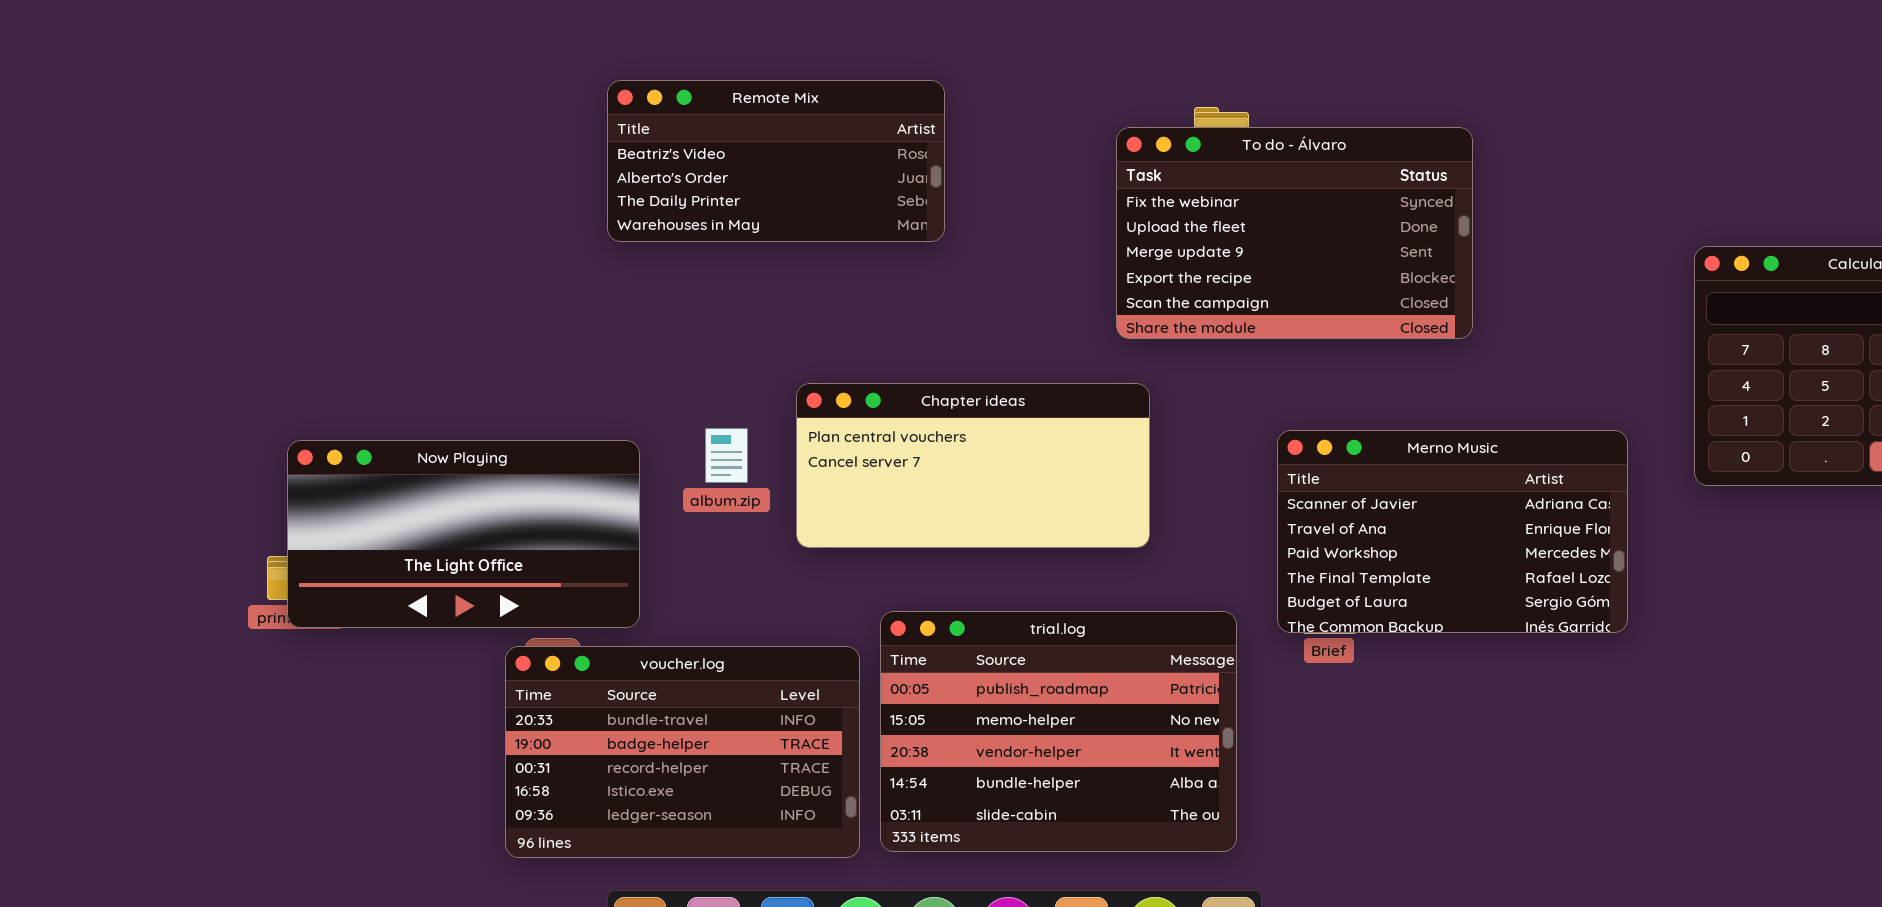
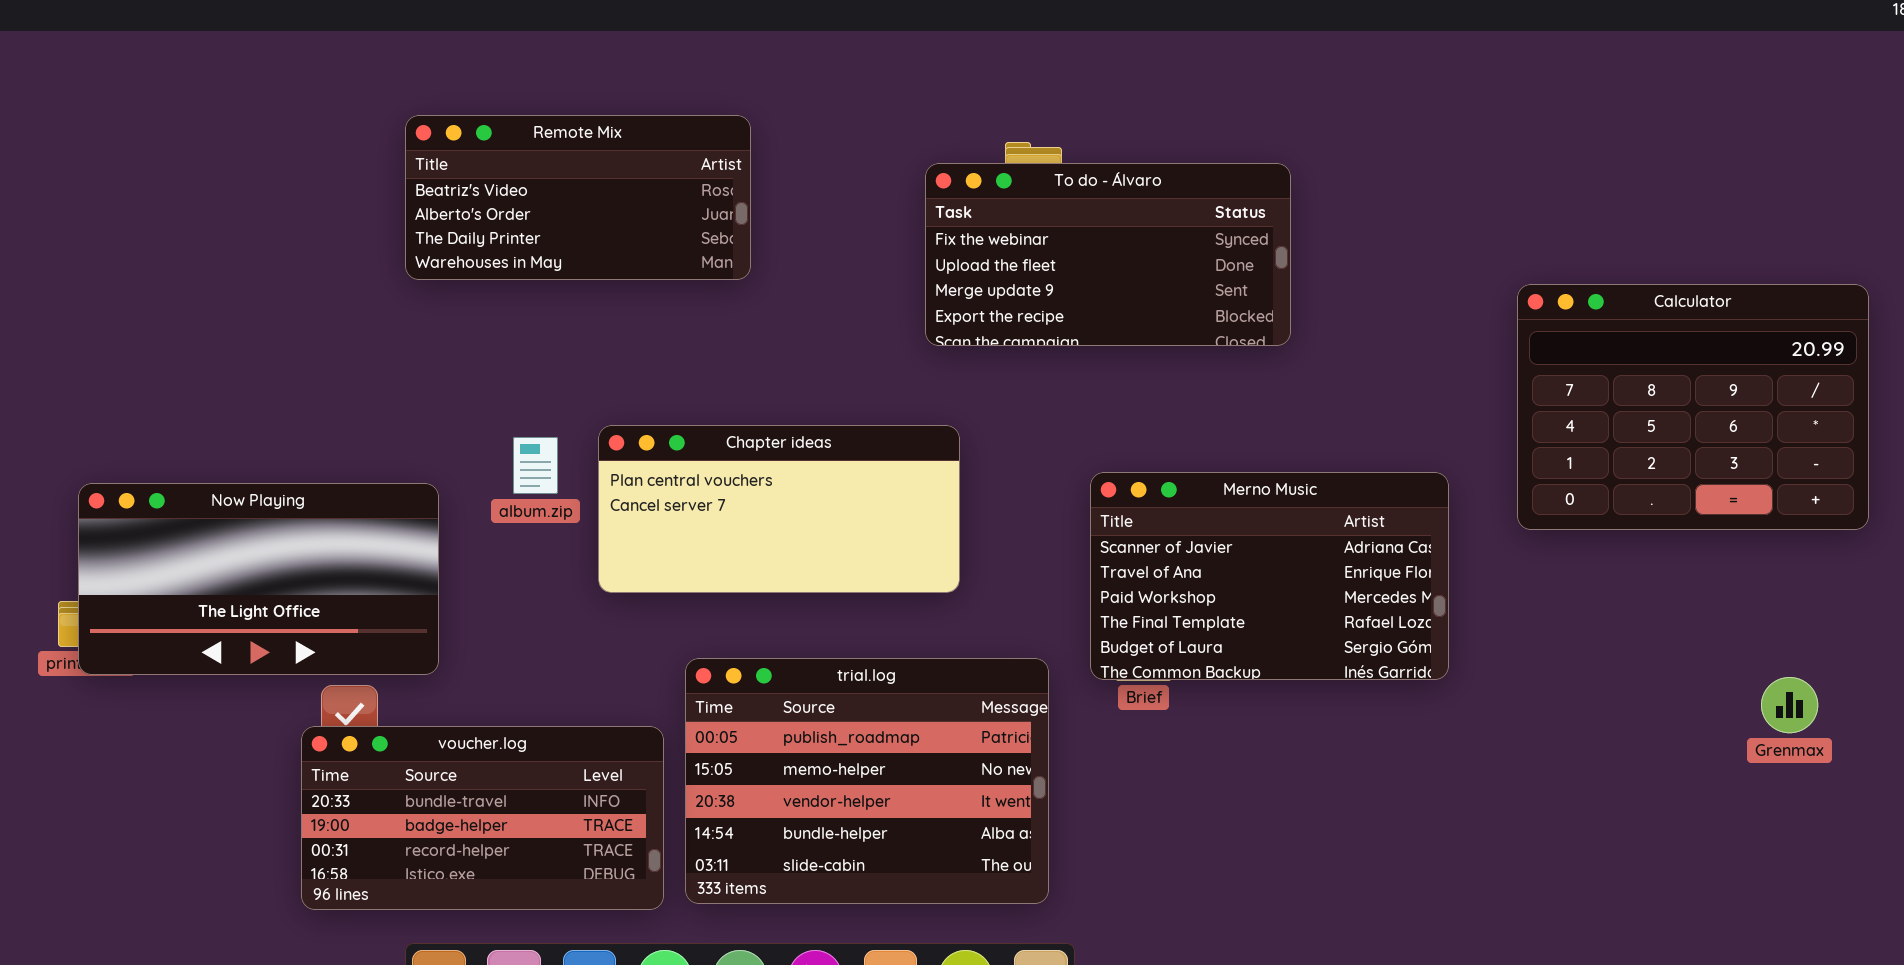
To do - Álvaro: [1116,127,1473,339] -> [925,163,1291,346], resized
album.zip: [705,428,748,483] -> [513,437,558,494], moved
voucher.log: [505,646,860,858] -> [301,726,664,910], resized

